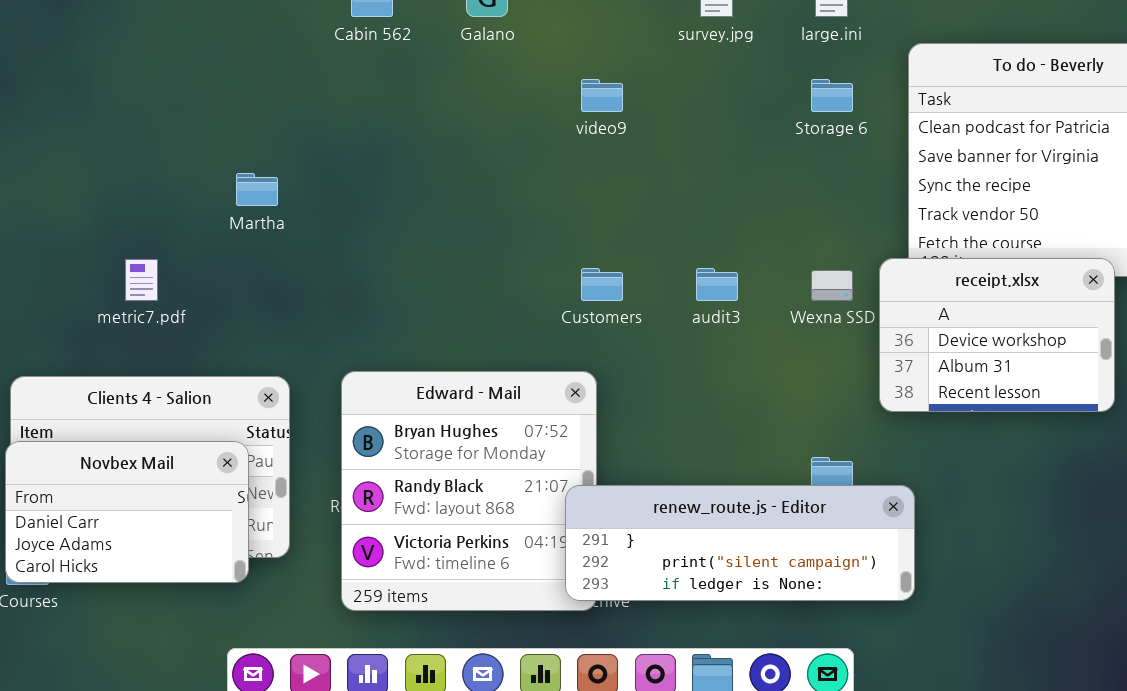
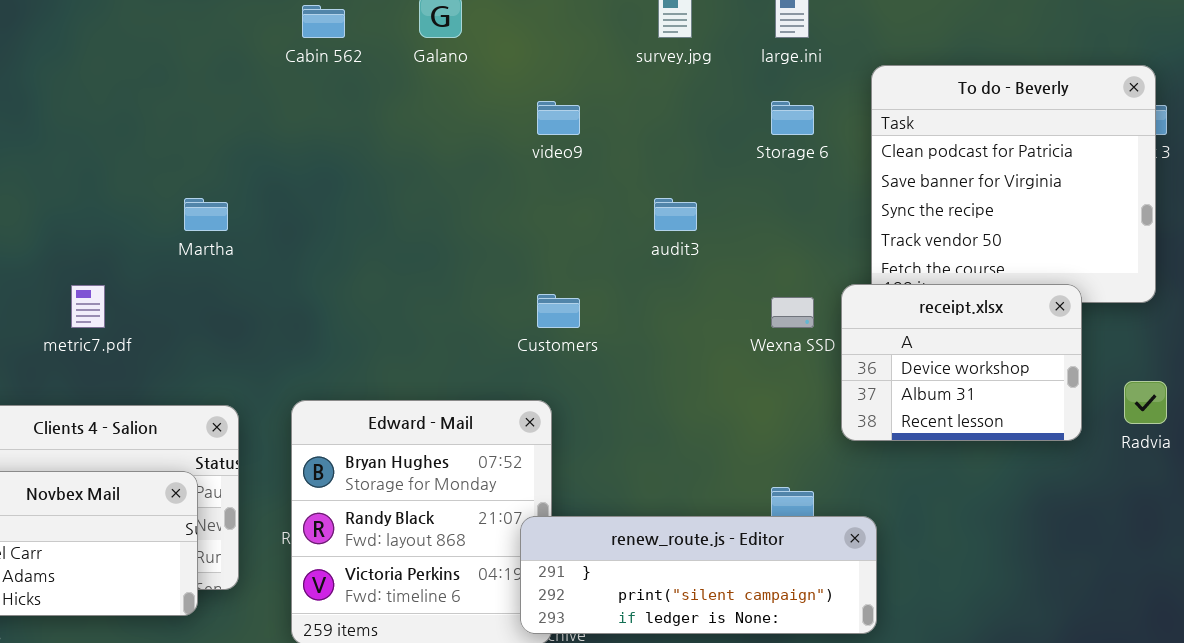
audit3: [696,268,738,301] -> [654,198,697,231], moved

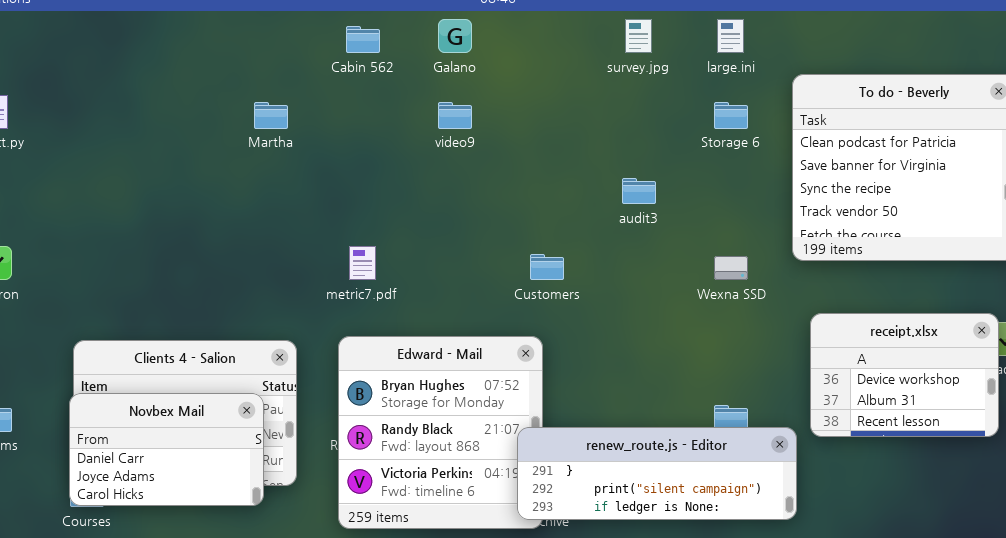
video9: [537,101,580,135] -> [438,102,472,129], moved
Martha: [184,198,228,231] -> [254,102,288,129], moved
receipt.xlsx: [841,284,1082,441] -> [810,313,999,437], moved
metric7.pdf: [71,285,105,328] -> [349,246,376,280], moved

